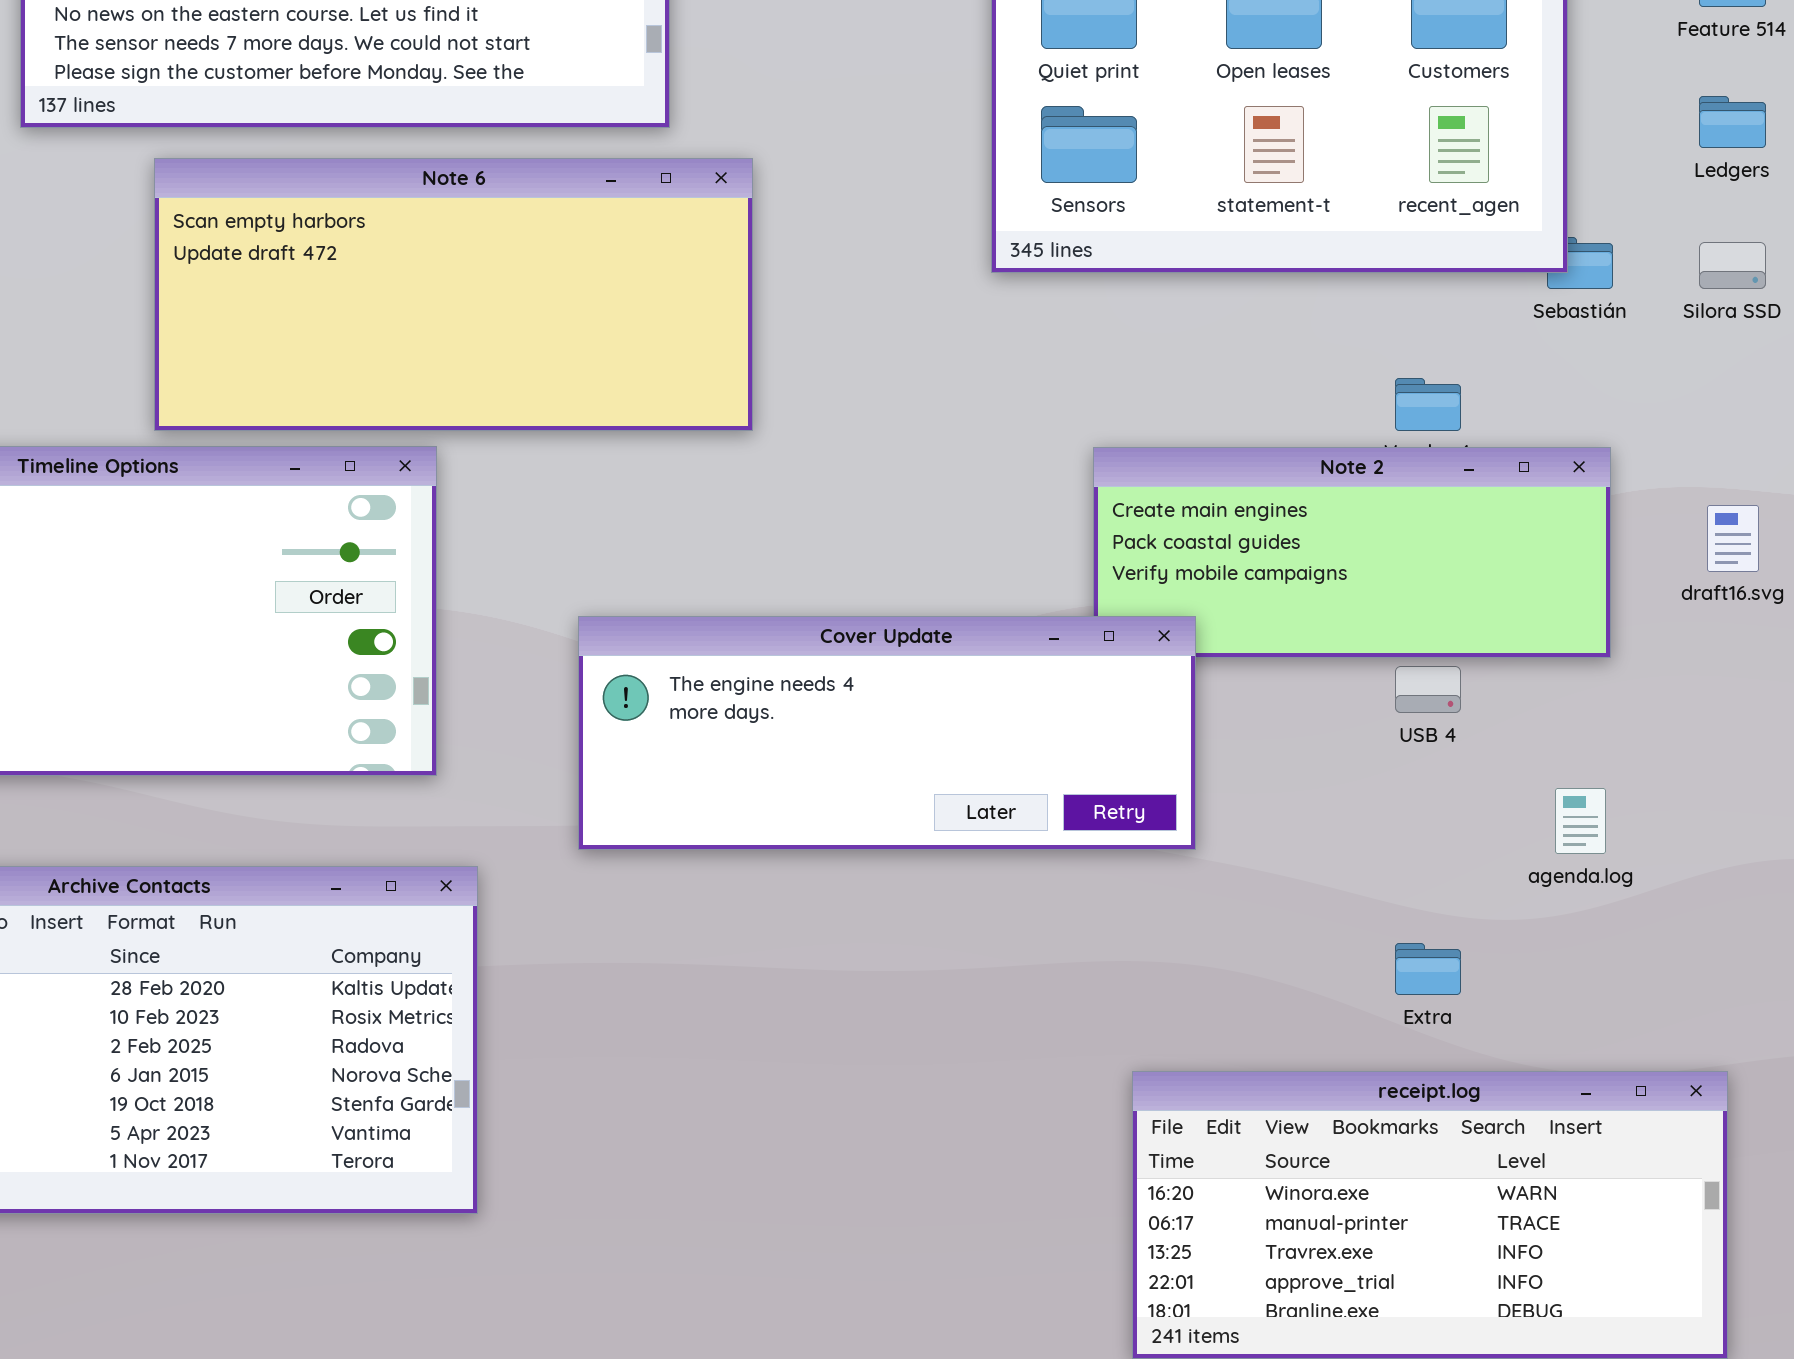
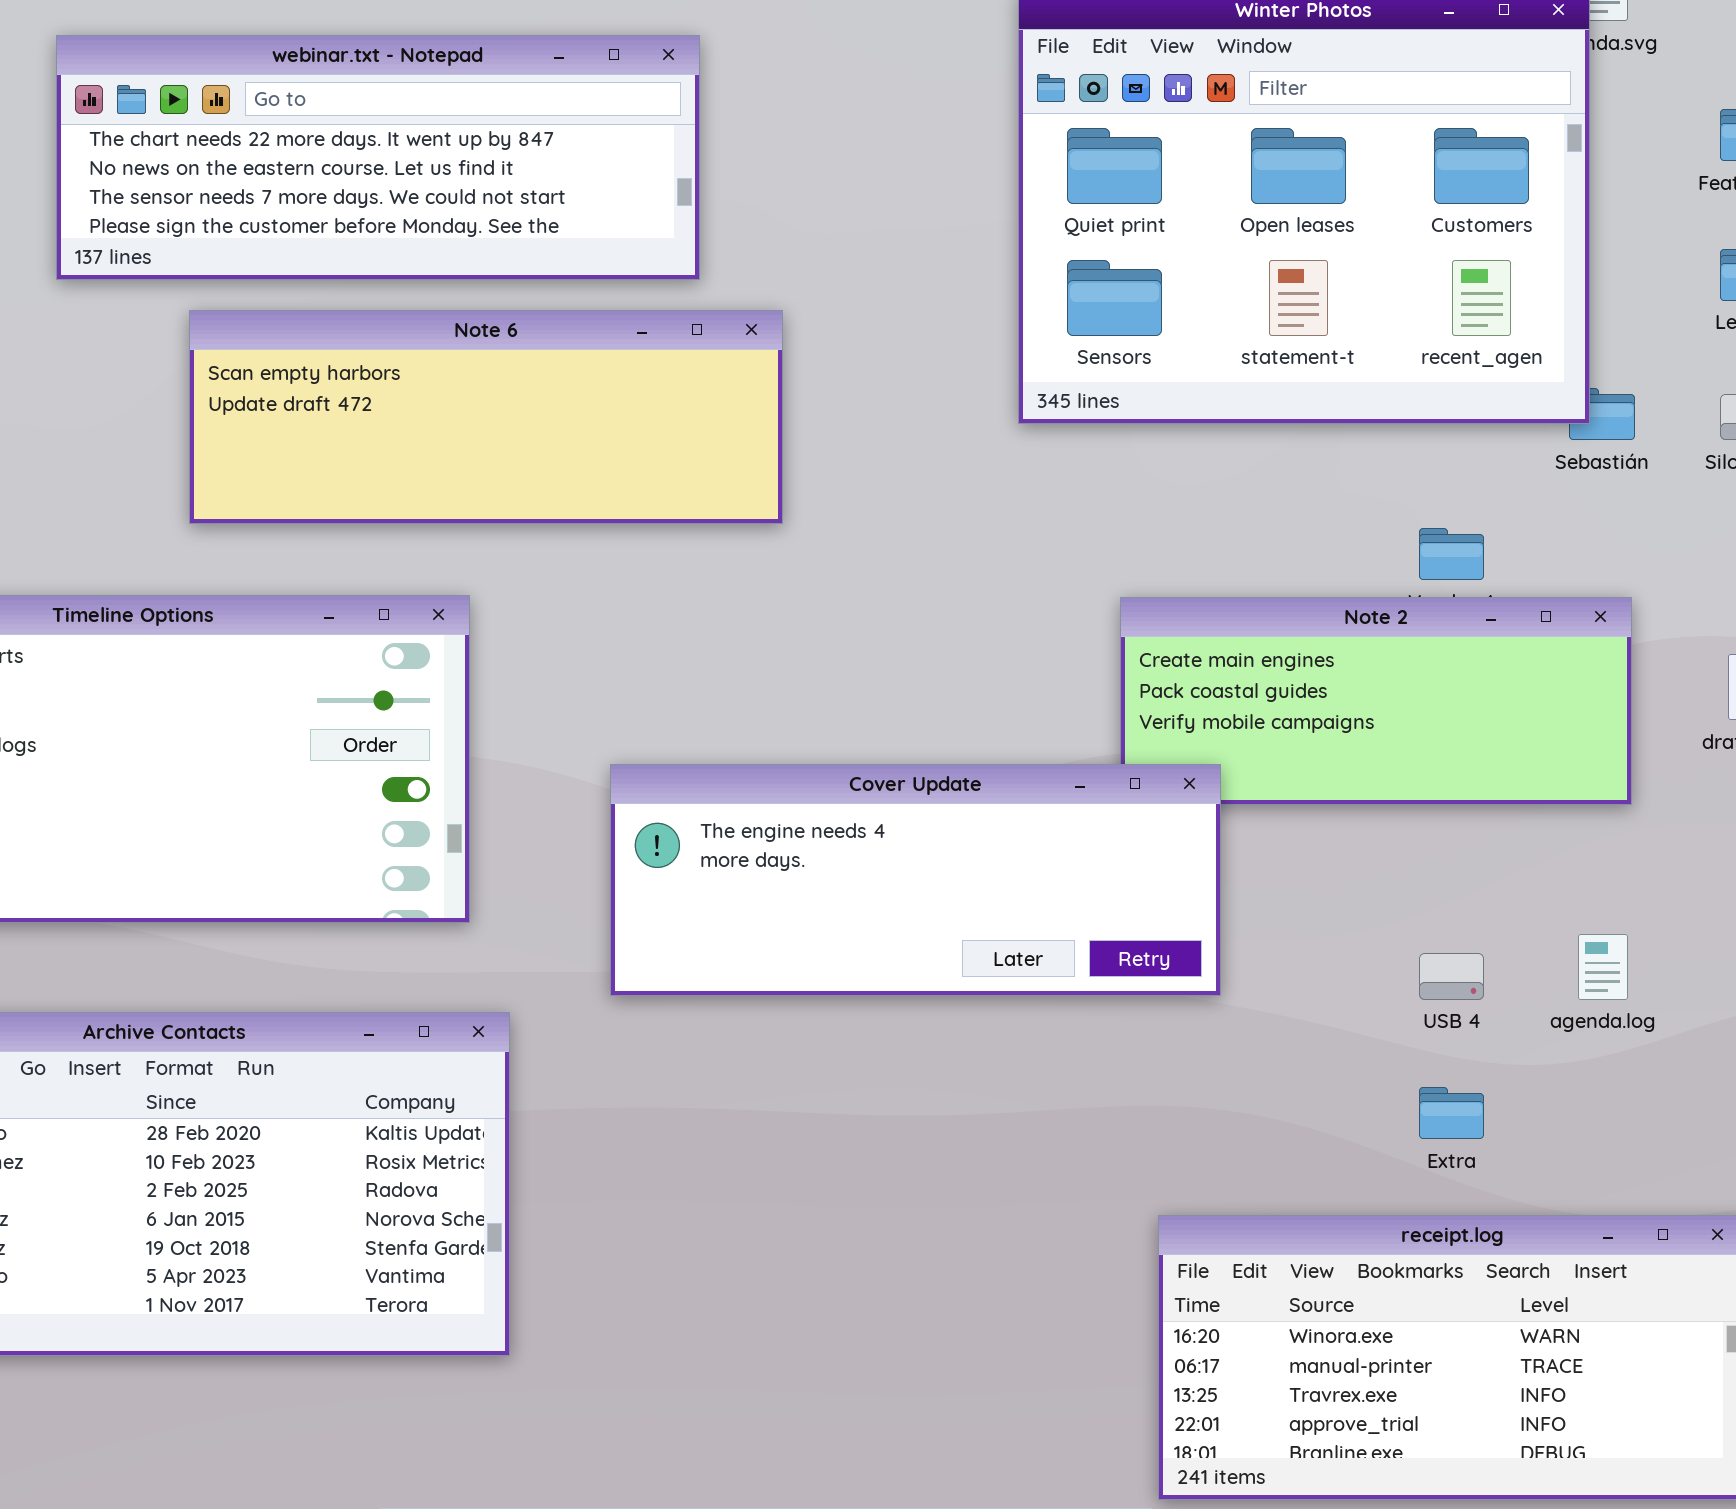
Note 6: [154,158,753,431] -> [189,310,783,524], resized
USB 4: [1395,666,1461,713] -> [1419,953,1484,1000], moved

